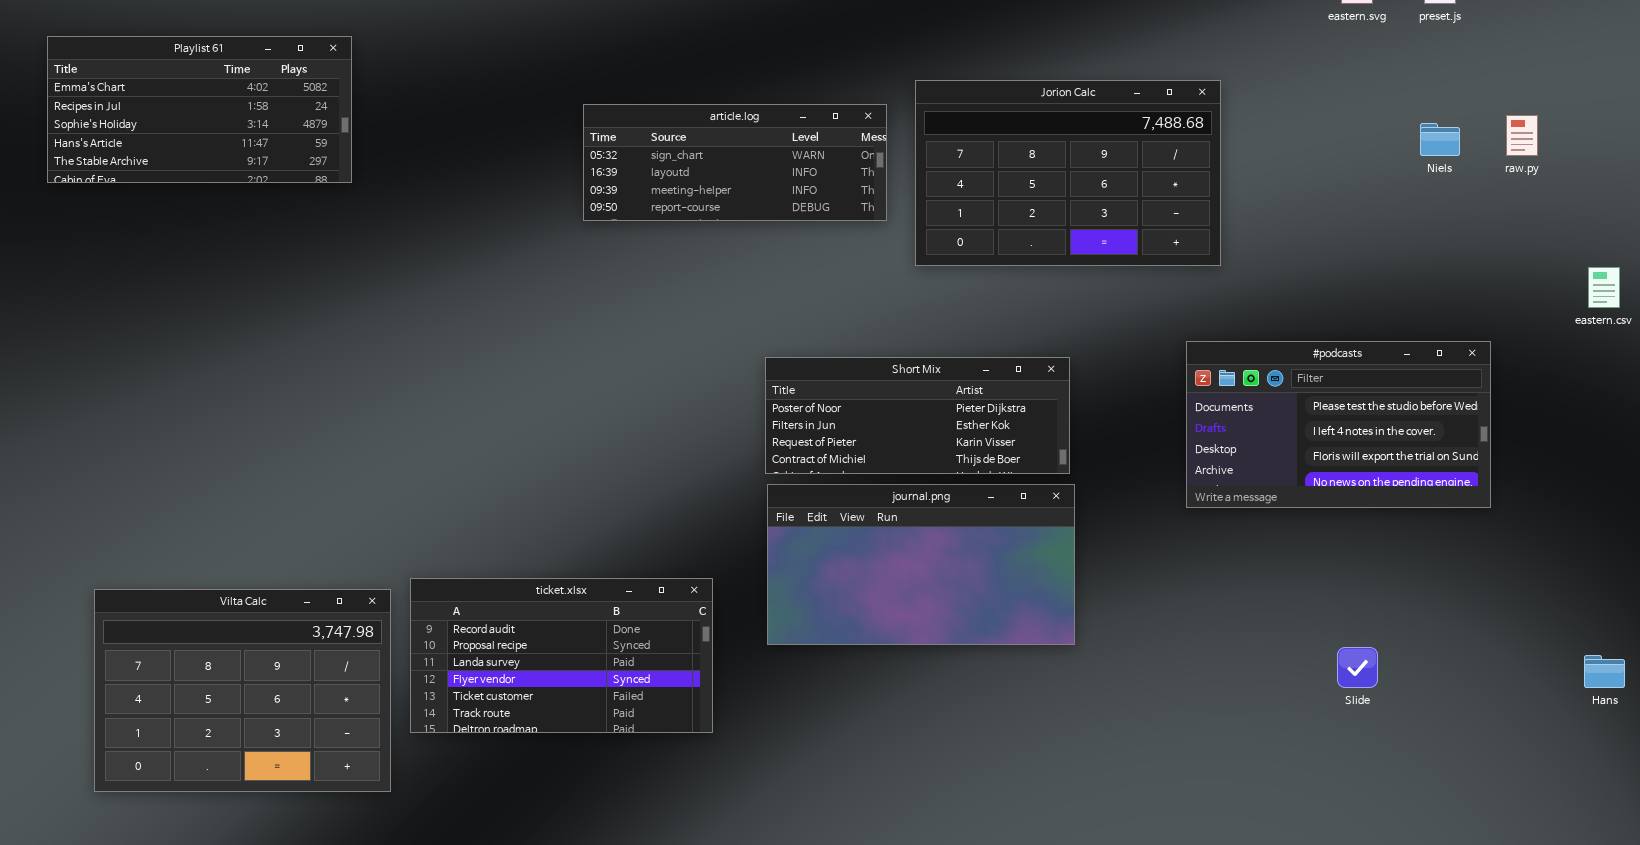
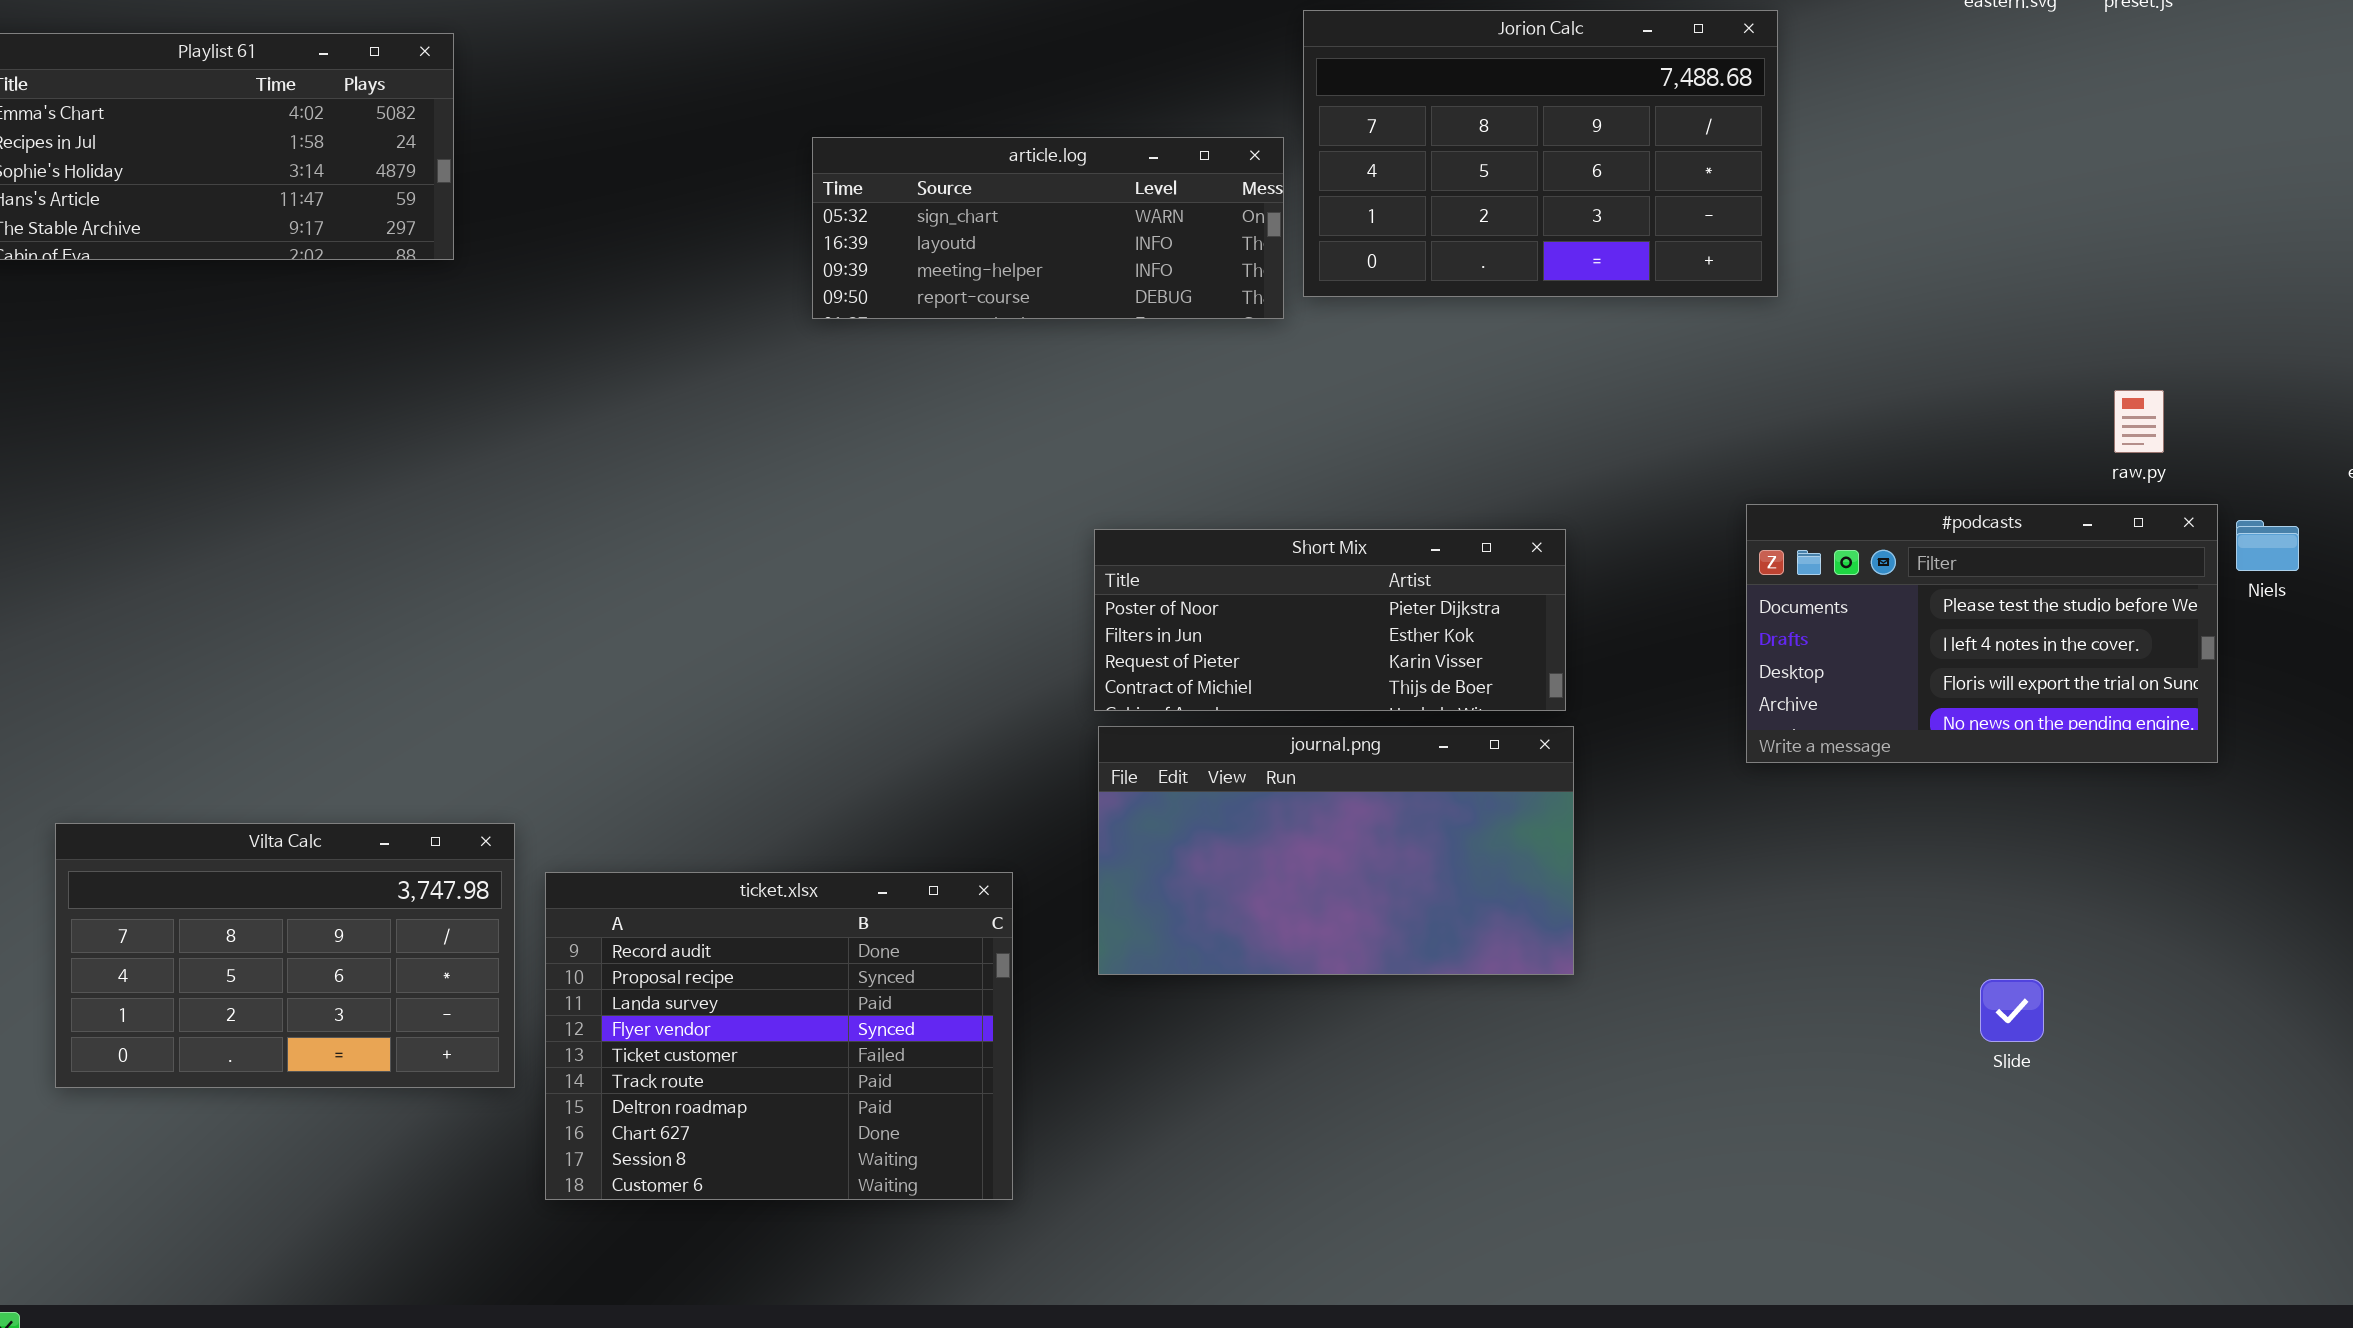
Jorion Calc: [915,80,1221,266] -> [1303,10,1778,297], moved
raw.py: [1506,115,1538,156] -> [2114,390,2164,453], moved
Niels: [1420,123,1460,156] -> [2236,520,2299,571], moved
ticket.xlsx: [410,578,713,733] -> [545,872,1013,1200], resized
Vilta Calc: [94,589,391,792] -> [55,823,515,1088], moved, resized

